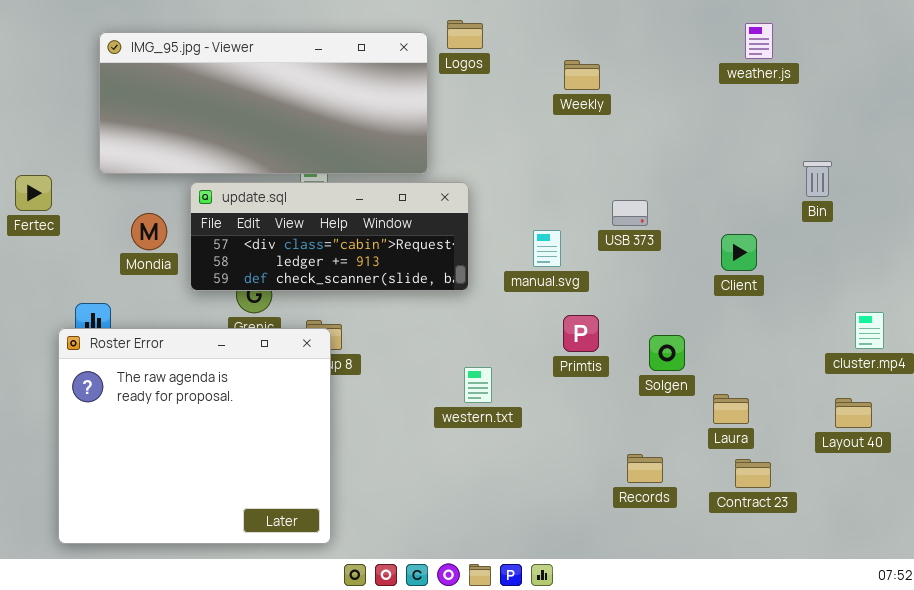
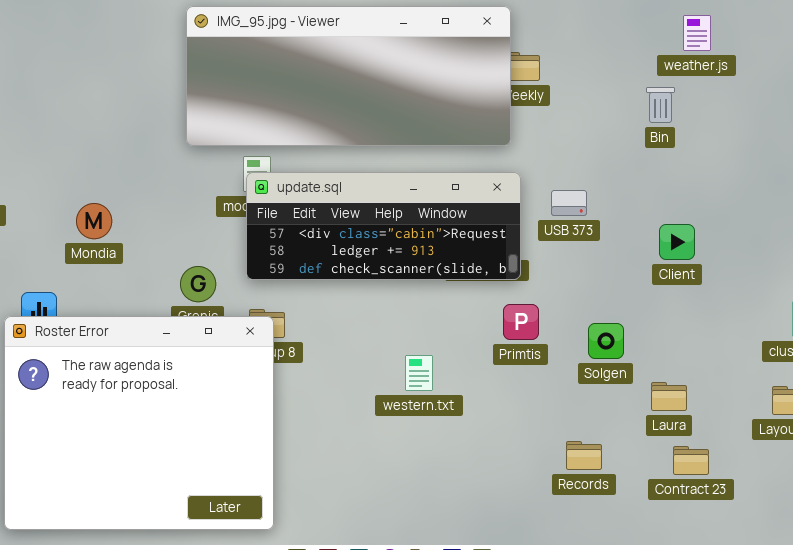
IMG_95.jpg - Viewer: [99,32,428,174] -> [186,6,511,146], moved
Bin: [803,161,832,197] -> [646,87,675,123], moved
update.sql: [190,182,469,291] -> [246,172,521,280], moved

